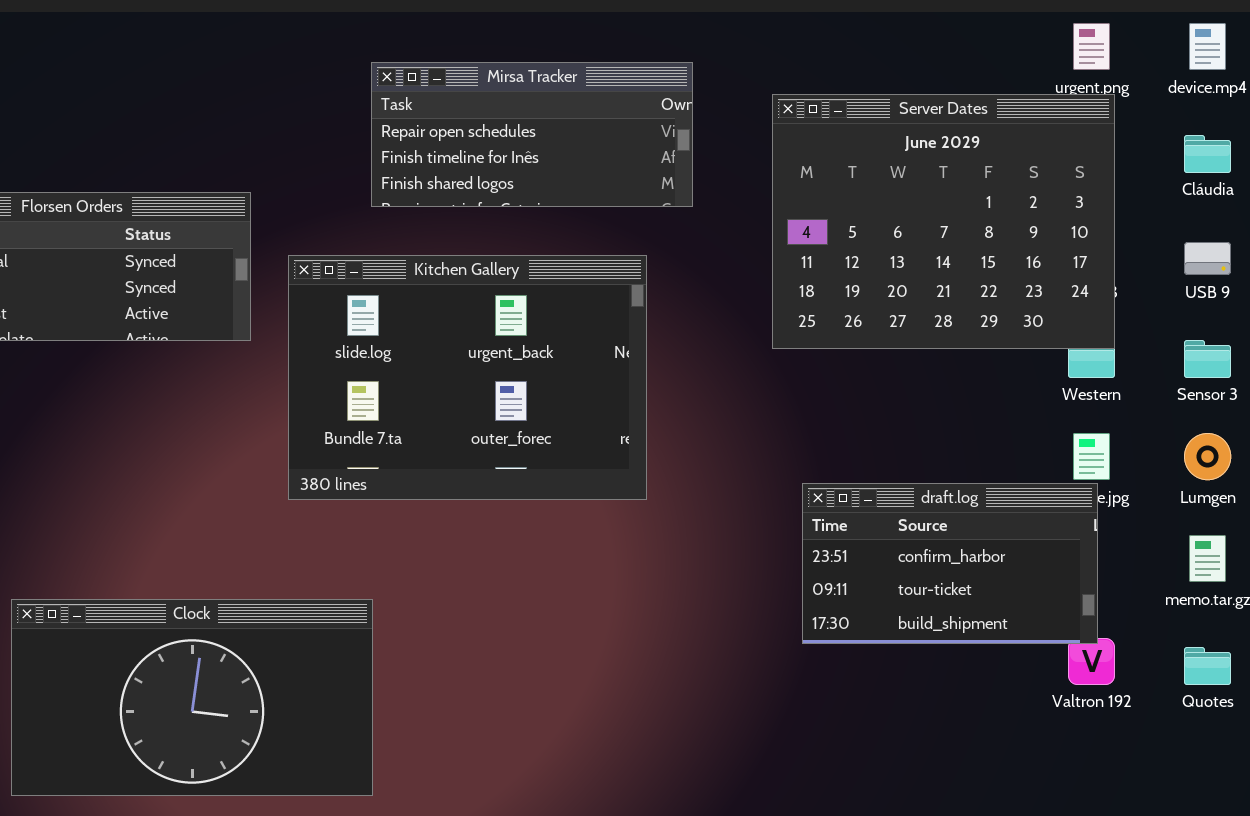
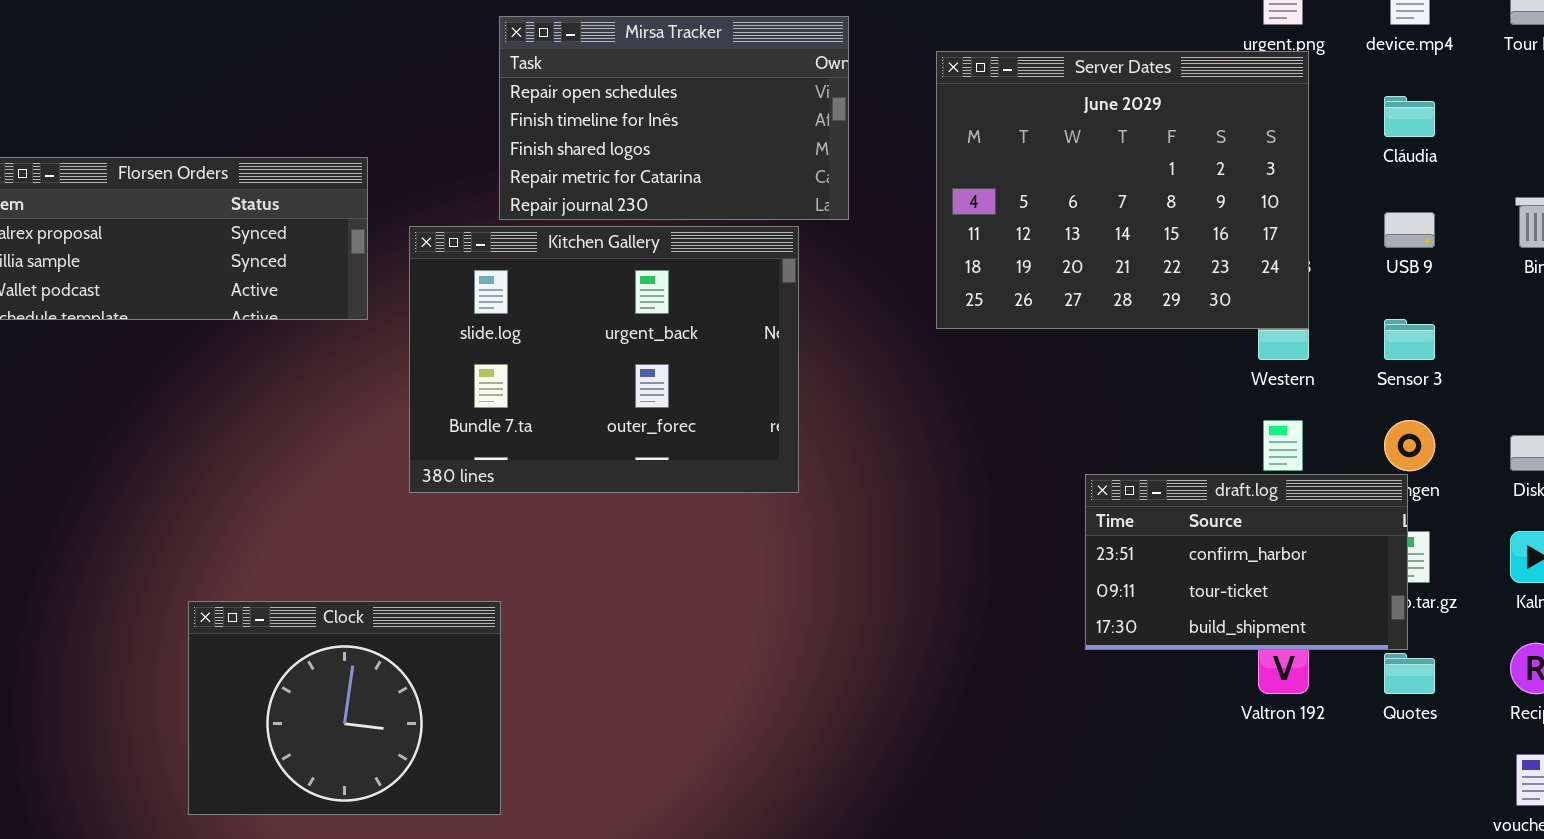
Mirsa Tracker: [371,62,693,207] -> [499,16,849,220], resized
draft.log: [802,483,1098,644] -> [1085,474,1408,650], moved
Clock: [11,599,373,796] -> [188,601,501,815], resized

